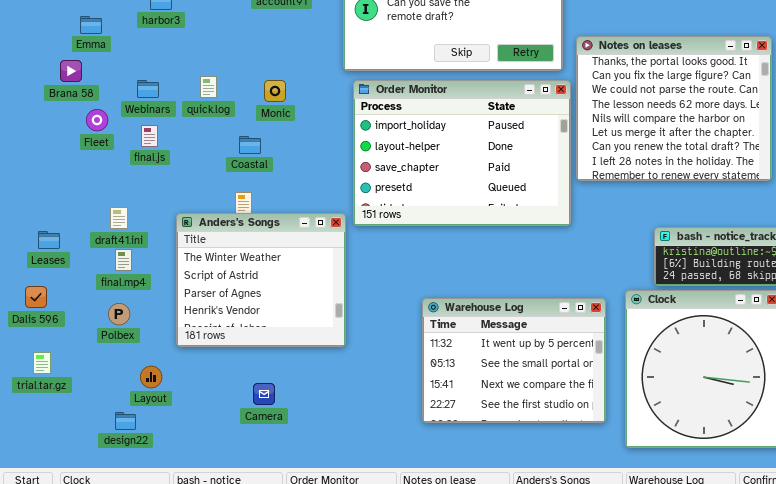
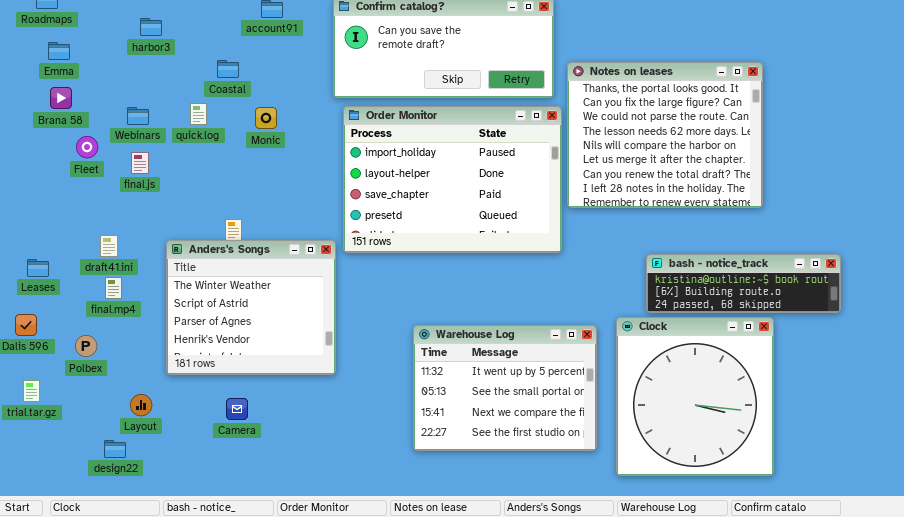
Emma: [80,16,102,34] -> [48,42,70,60], moved
Coastal: [239,136,261,154] -> [217,60,239,78], moved
Polbex: [108,303,130,325] -> [75,335,97,357], moved
Camera: [253,383,275,405] -> [226,398,248,420], moved

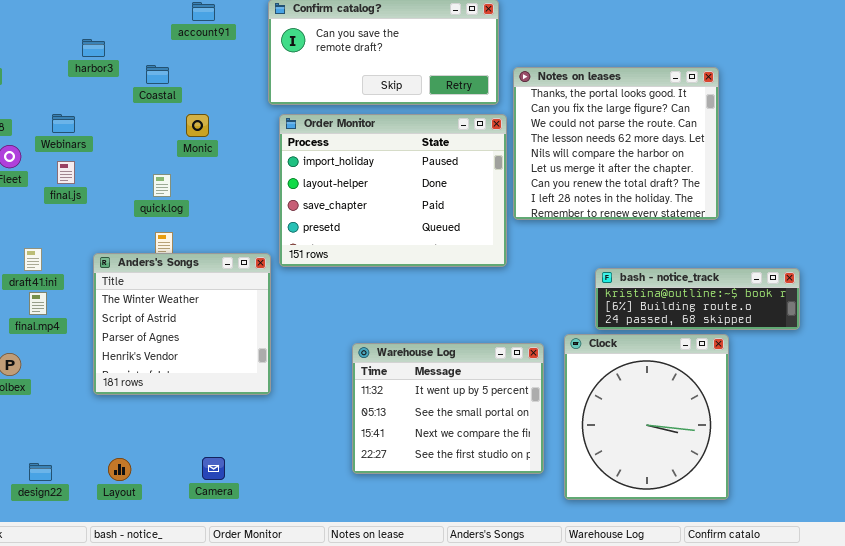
harbor3: [140,18,162,36] -> [82,39,105,57], moved
quick.log: [190,103,207,125] -> [153,174,171,197], moved
Layout: [130,394,152,416] -> [108,458,131,481], moved
Camera: [226,398,248,420] -> [202,457,225,480], moved

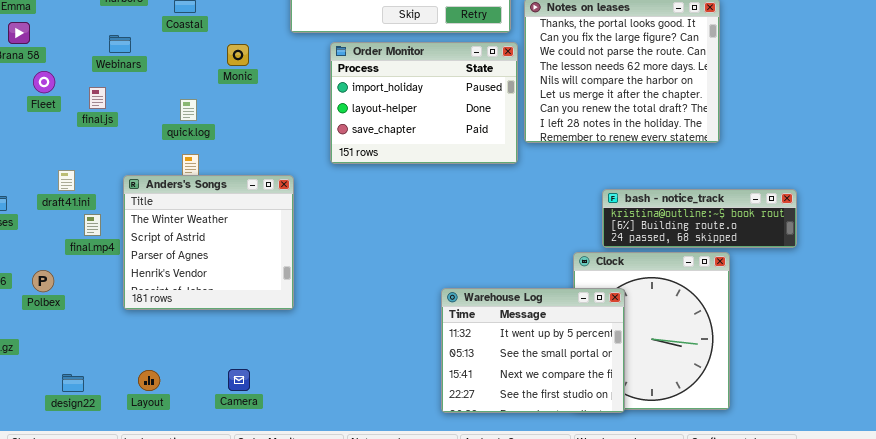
Order Monitor: [279,114,507,267] -> [330,42,518,164], resized
Webinars: [52,114,75,133] -> [109,35,131,53], moved
Monic: [186,114,209,137] -> [227,44,249,66], moved
final.mp4: [29,292,47,315] -> [84,214,101,236], moved
Warehouse Log: [352,343,544,474] -> [441,288,625,413], moved

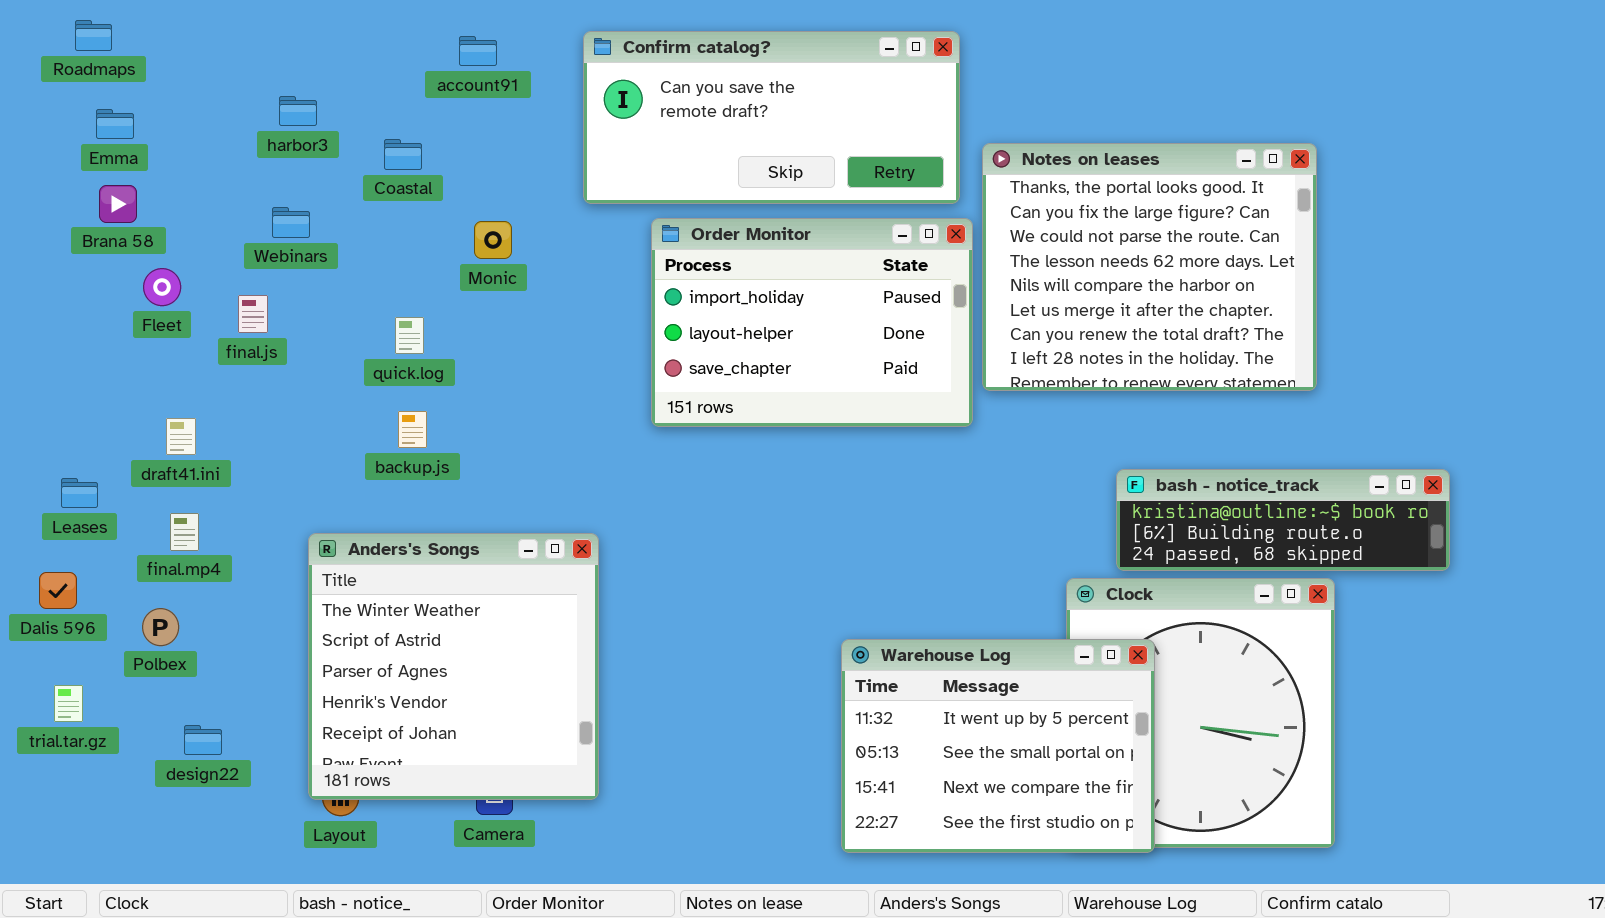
draft41.ini: [58,170,75,191] -> [166,418,196,455], moved
Anders's Songs: [123,175,294,310] -> [308,533,599,800], moved, resized
final.mp4: [84,214,101,236] -> [170,513,199,551], moved
design22: [62,374,84,392] -> [184,725,222,755], moved

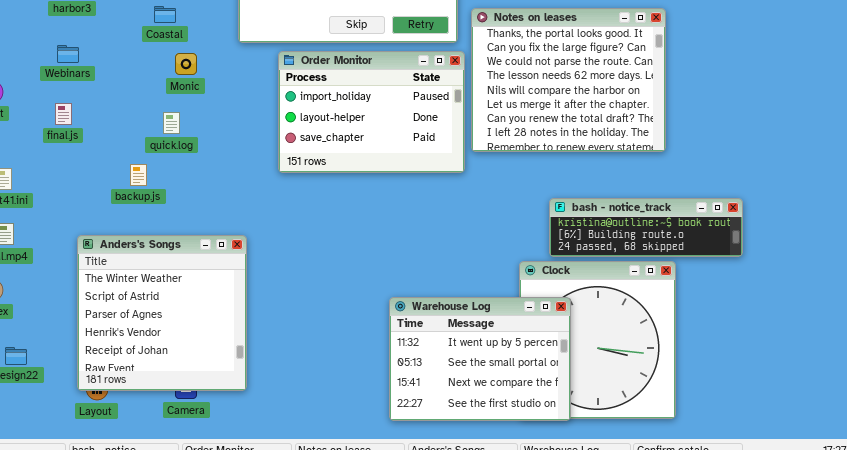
Coastal: [384,139,422,170] -> [154,6,176,23], moved
final.js: [238,295,268,333] -> [55,103,72,125], moved
quick.log: [395,317,424,354] -> [163,112,180,134], moved

